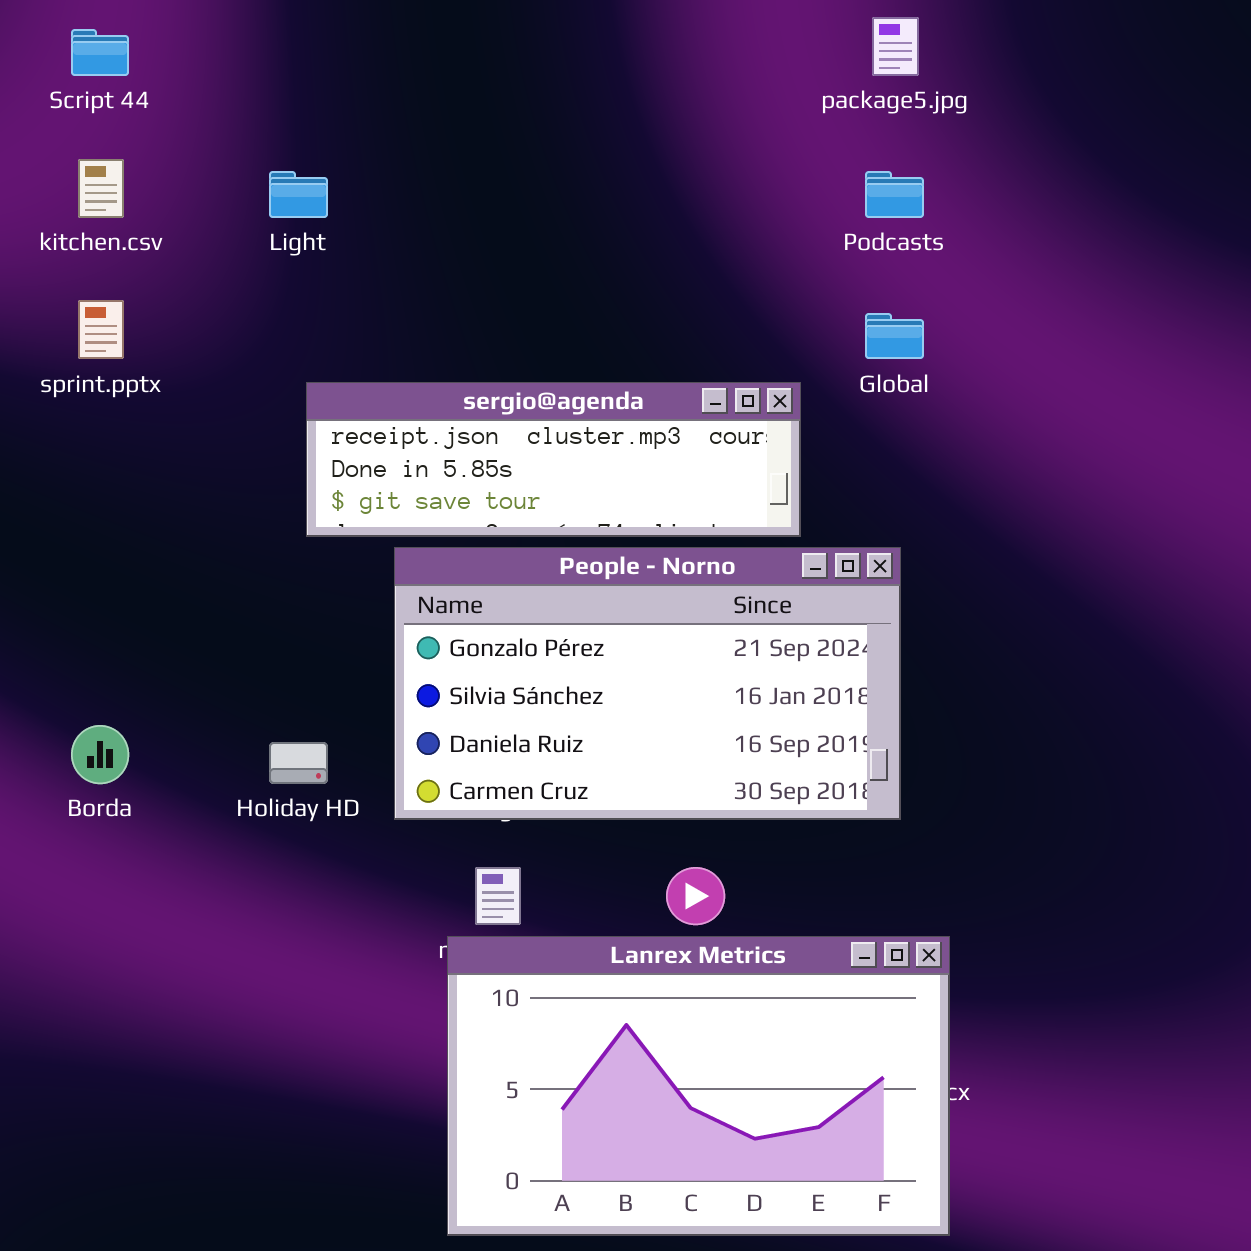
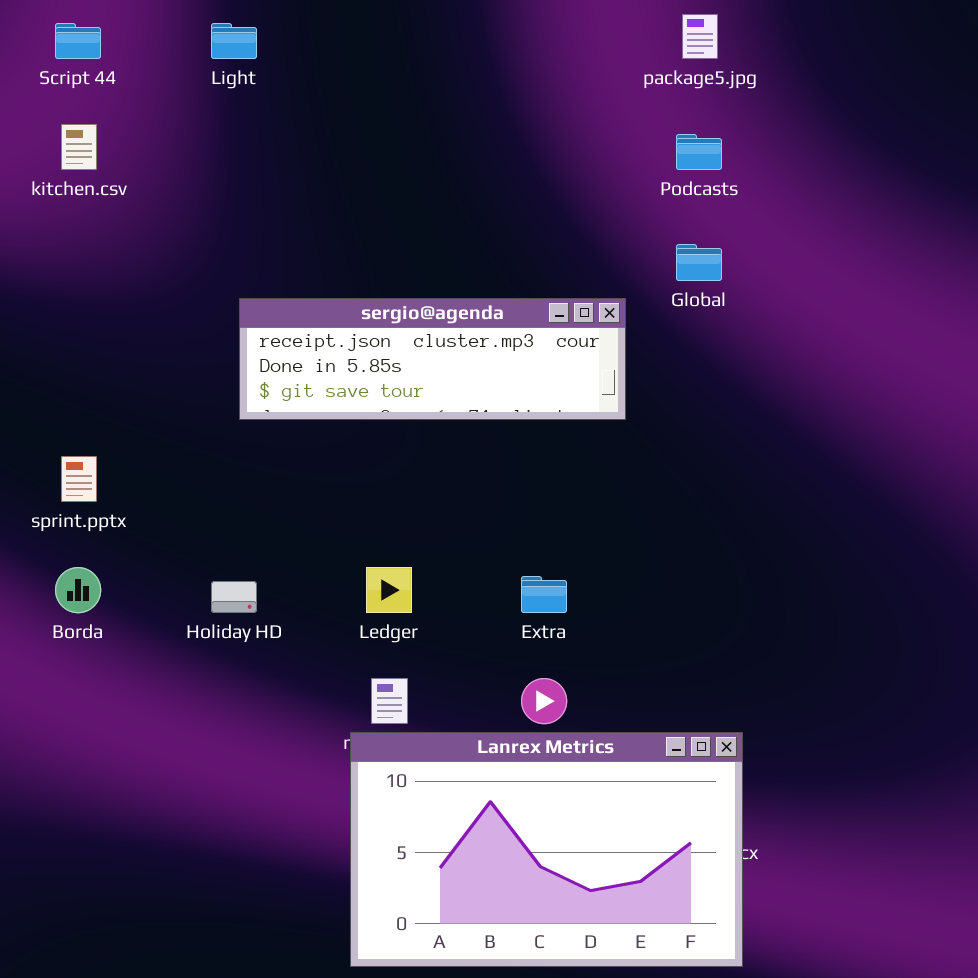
Light: [269,171,328,218] -> [211,23,257,59], moved
sprint.pptx: [78,300,124,359] -> [61,456,97,502], moved
People - Norno: [394,547,901,820] -> none, closed

